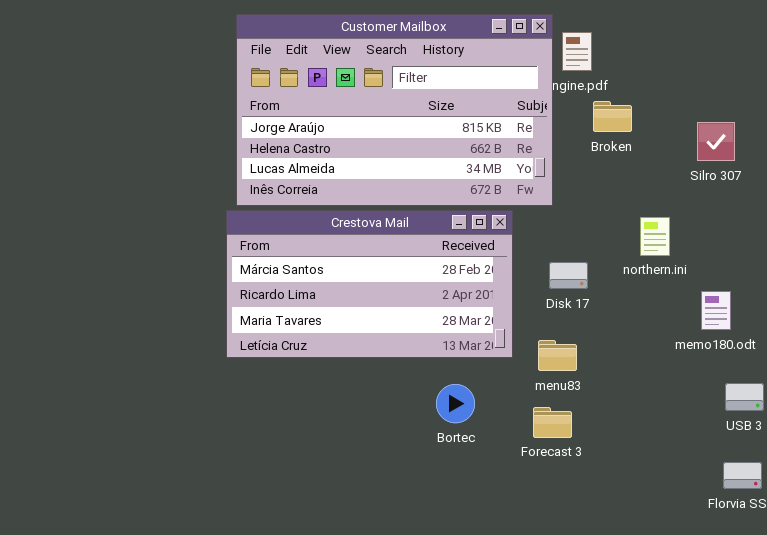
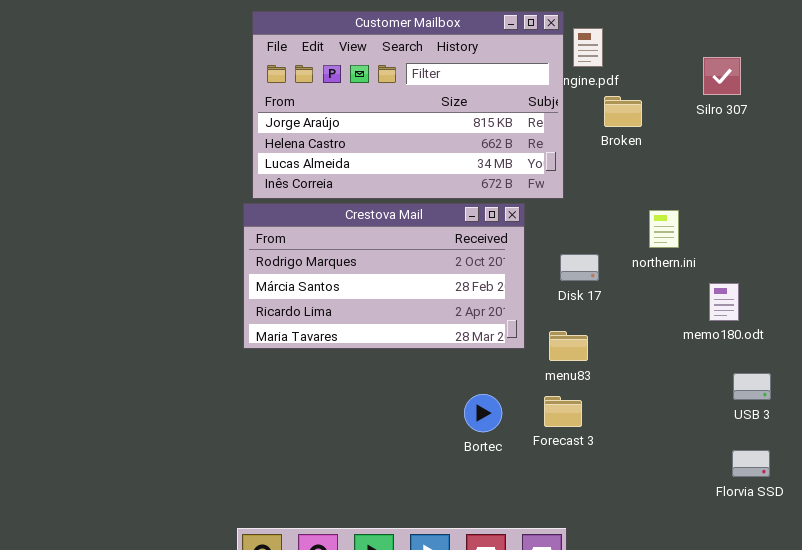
Silro 307: [697,122,735,161] -> [703,57,741,95], moved
Crestova Mail: [226,210,513,358] -> [243,203,525,349], scrolled up 1 row
Bortec: [436,384,475,423] -> [464,394,502,432], moved

